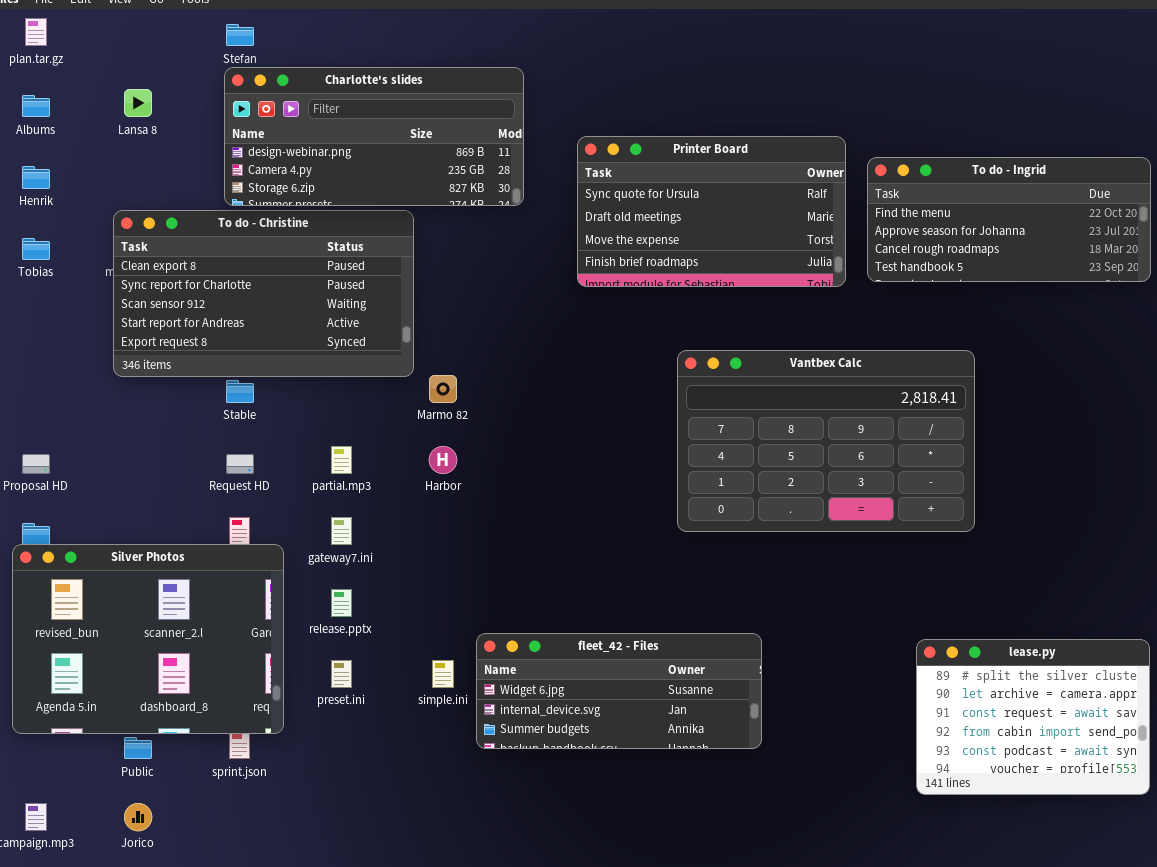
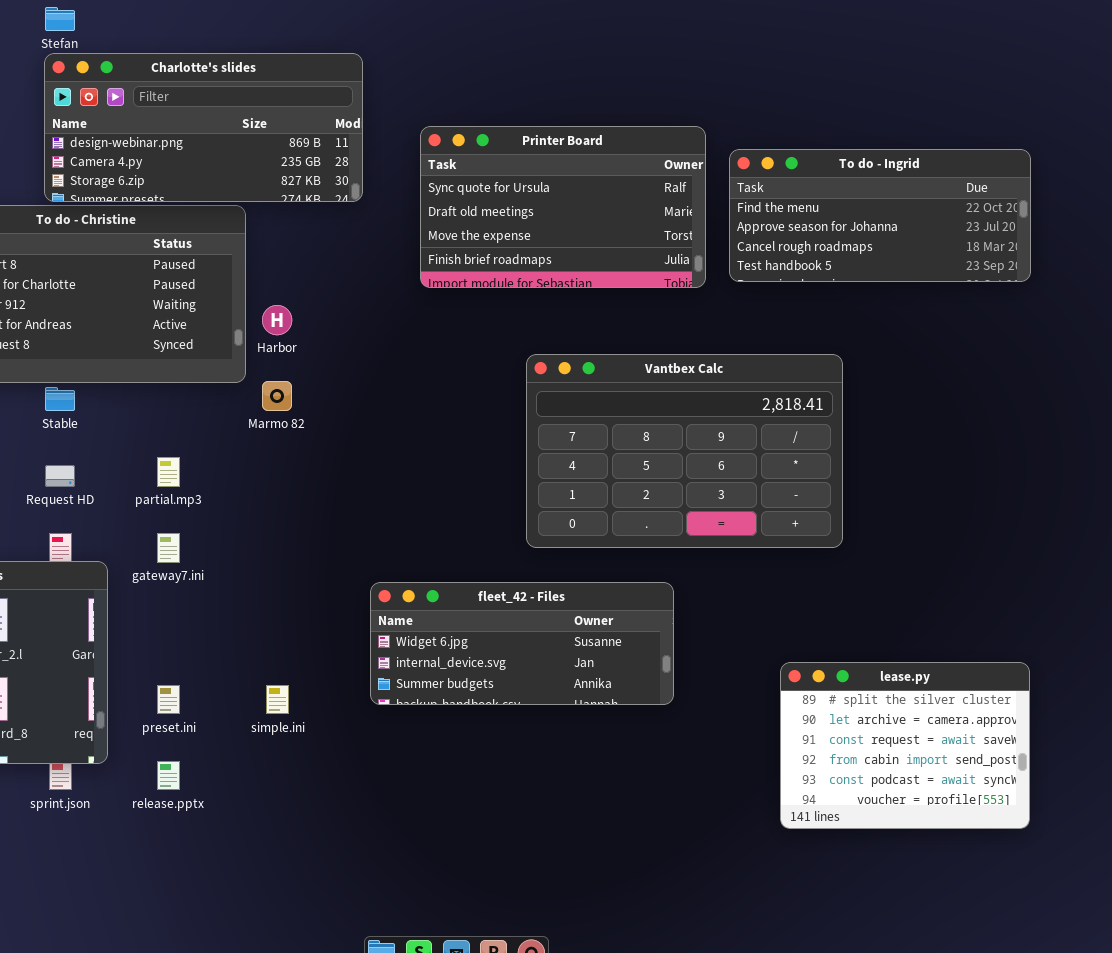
Harbor: [429,446,457,474] -> [262,305,292,335], moved
release.pptx: [331,589,352,617] -> [157,761,180,790], moved
fleet_42 - Files: [476,633,762,749] -> [370,582,674,705], moved

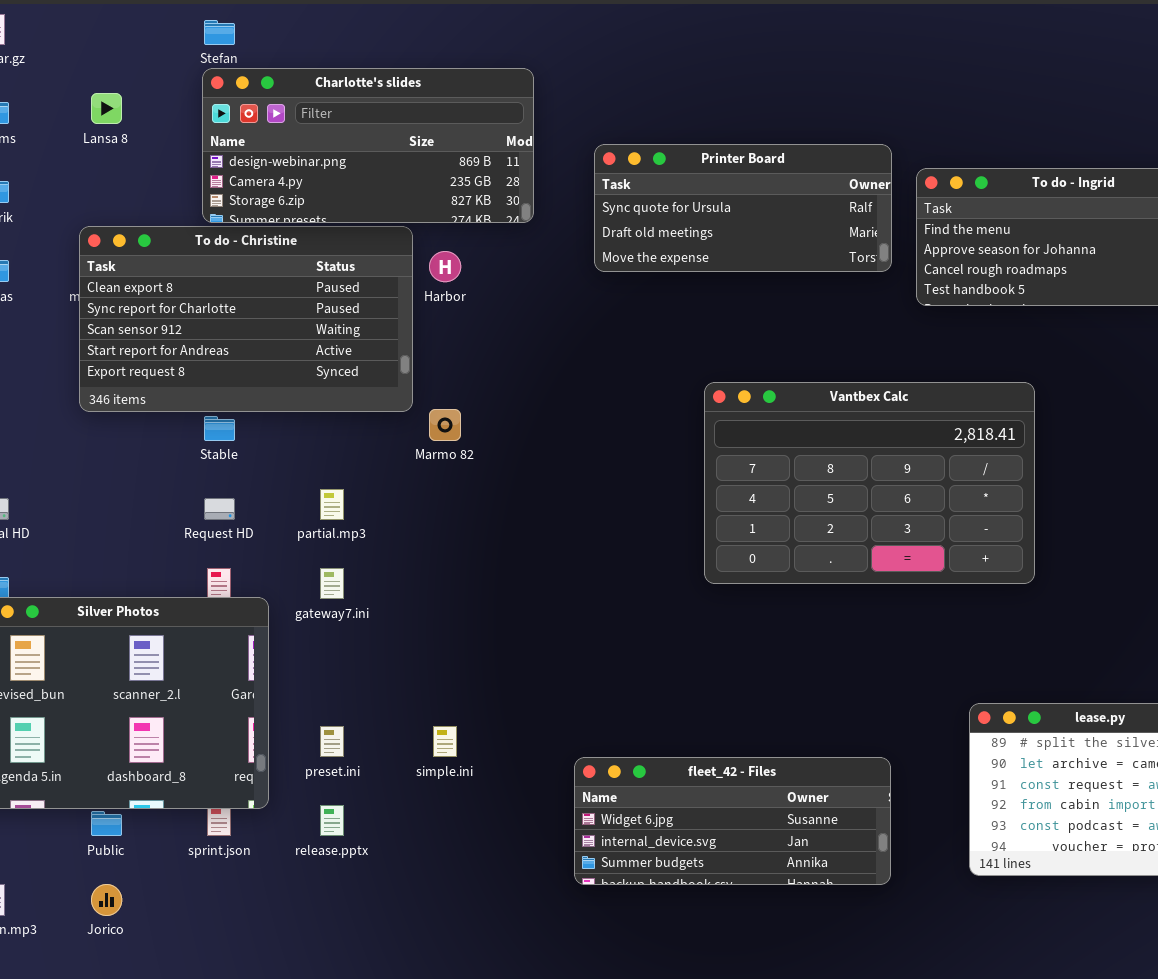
Printer Board: [420,126,706,288] -> [594,144,892,272], resized
Harbor: [262,305,292,335] -> [429,251,461,282], moved
fleet_42 - Files: [370,582,674,705] -> [574,757,891,885], moved

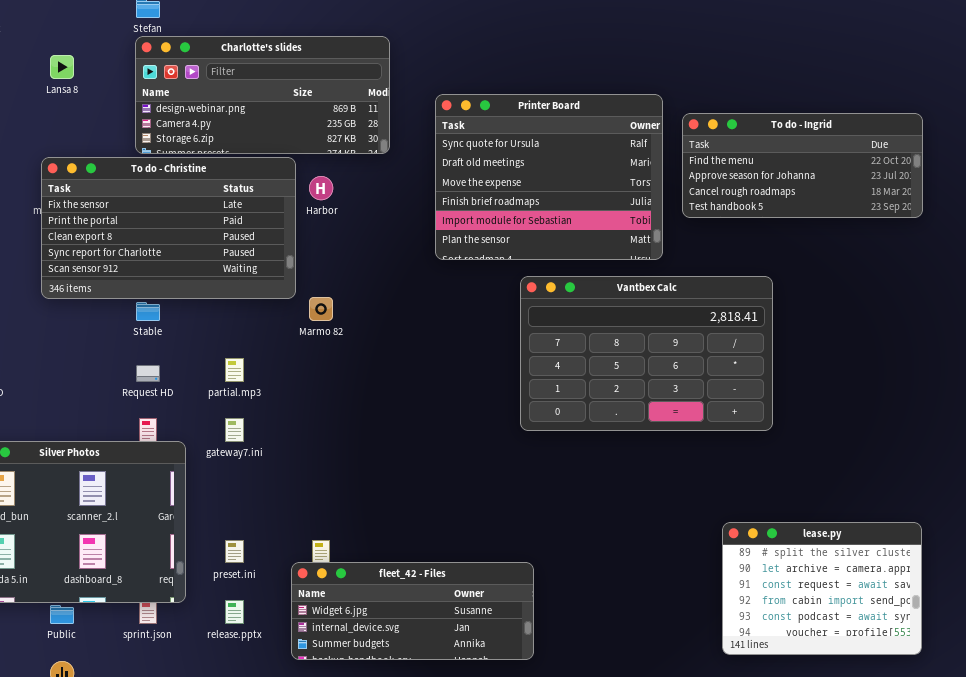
Printer Board: [594,144,892,272] -> [435,94,663,260], resized
To do - Christine: [79,226,413,412] -> [41,157,296,299], scrolled up 2 rows
fleet_42 - Files: [574,757,891,885] -> [291,562,534,660], moved

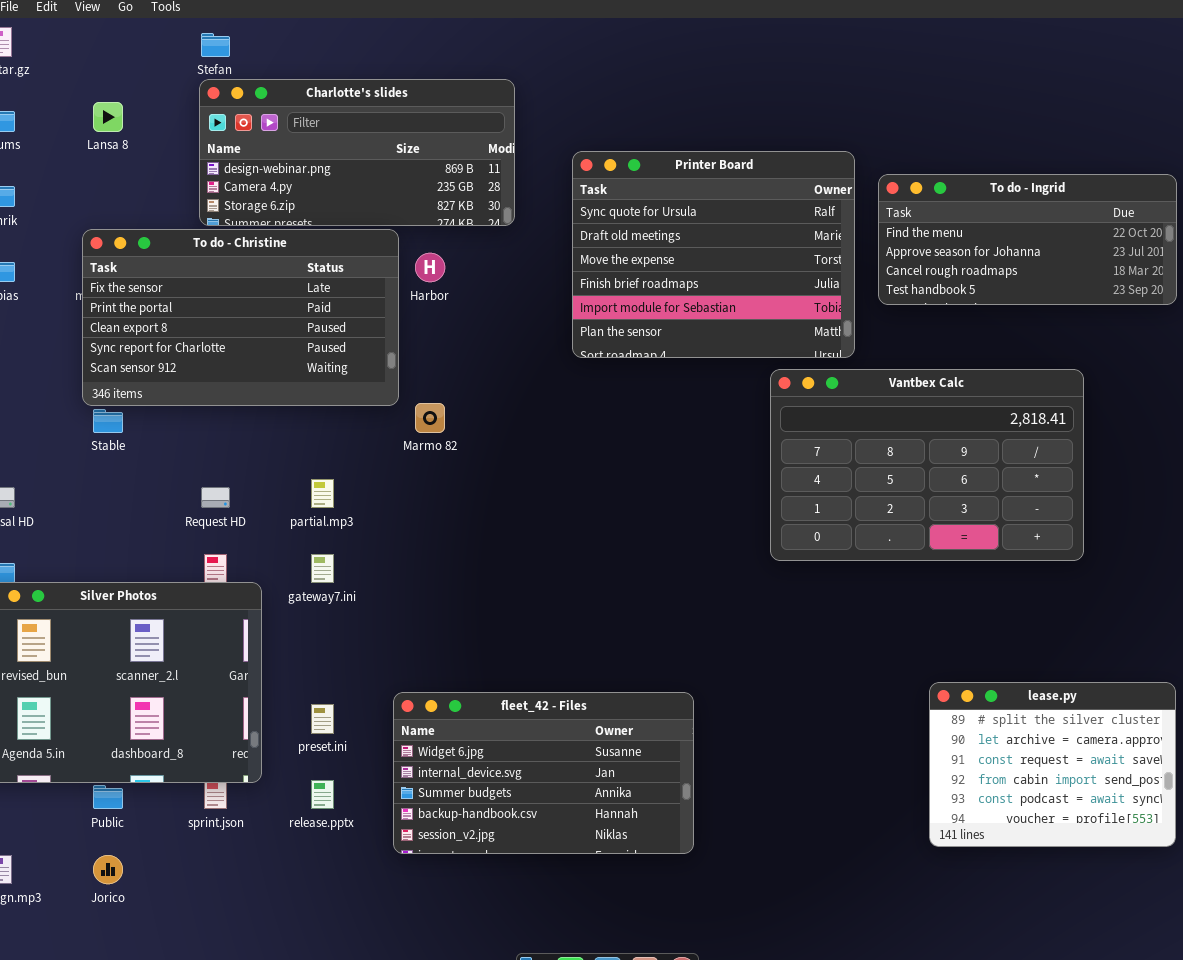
Vantbex Calc: [520,276,773,431] -> [770,369,1084,561], moved
Stable: [136,302,160,321] -> [93,409,123,433], moved
fleet_42 - Files: [291,562,534,660] -> [393,692,694,854], resized

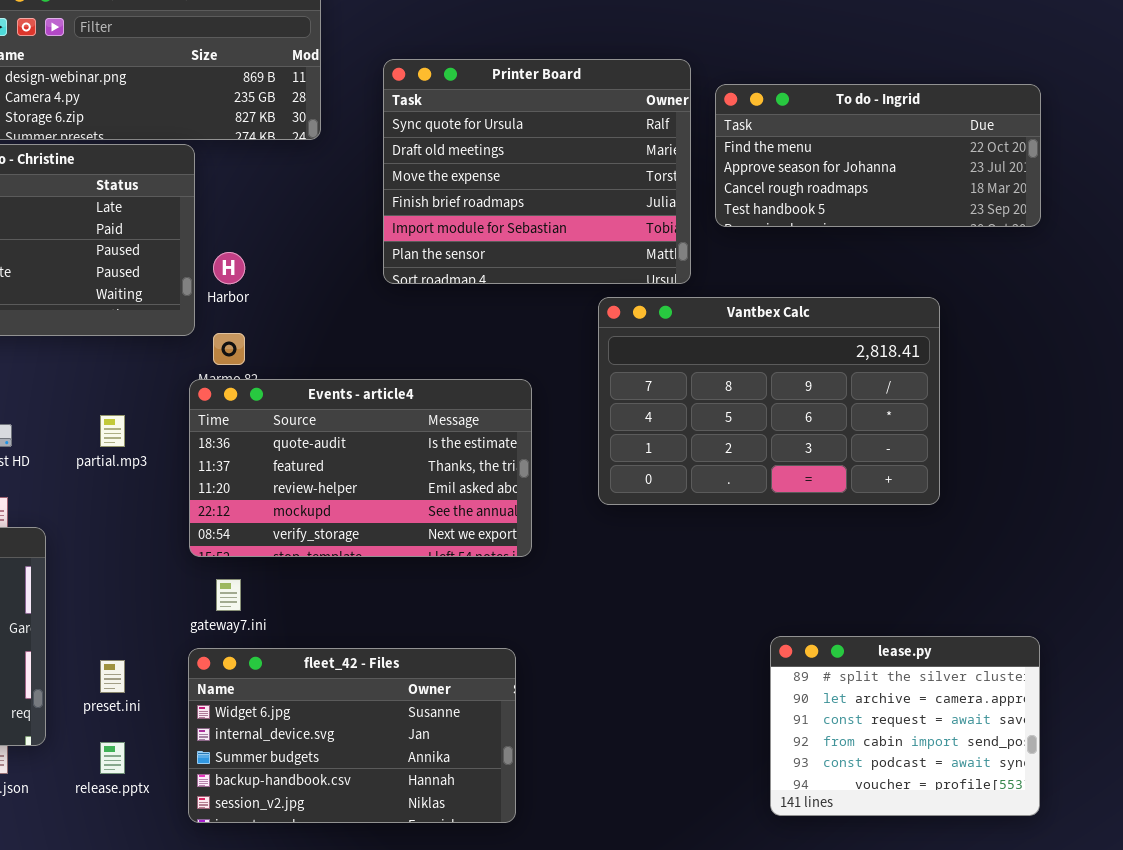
Harbor: [415,253,445,282] -> [213,252,245,284], moved
Events - article4: none -> [189,379,532,557], opened
gateway7.ini: [311,554,334,583] -> [216,579,241,611], moved

